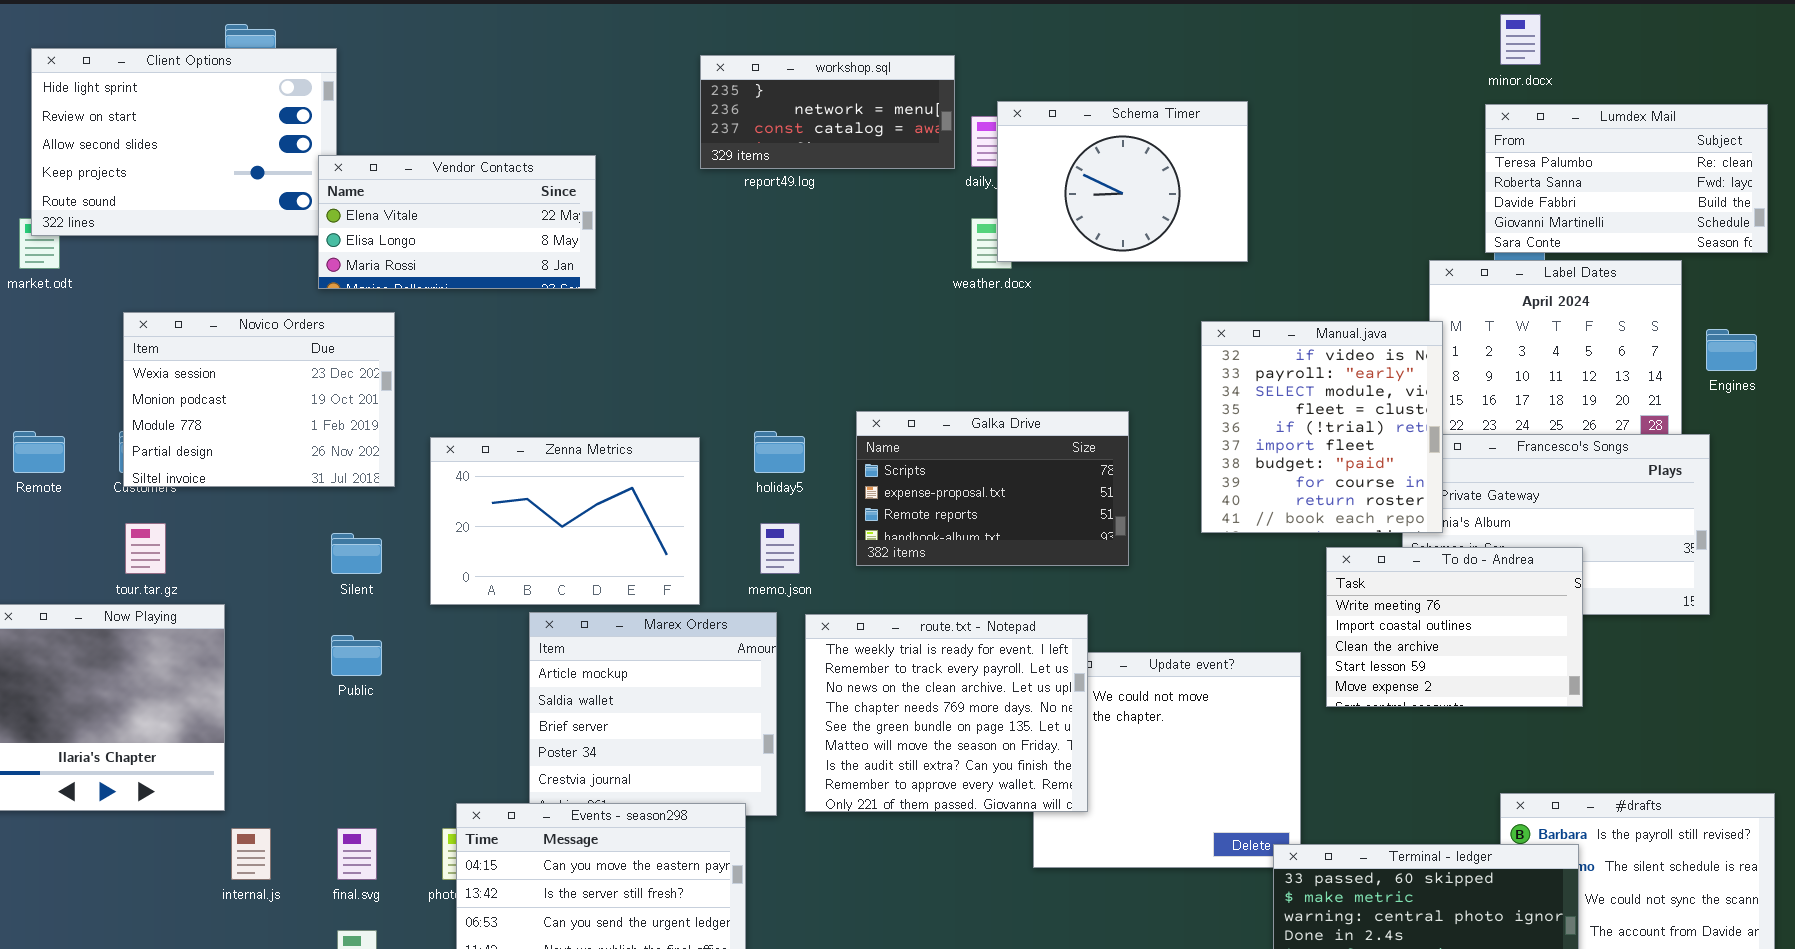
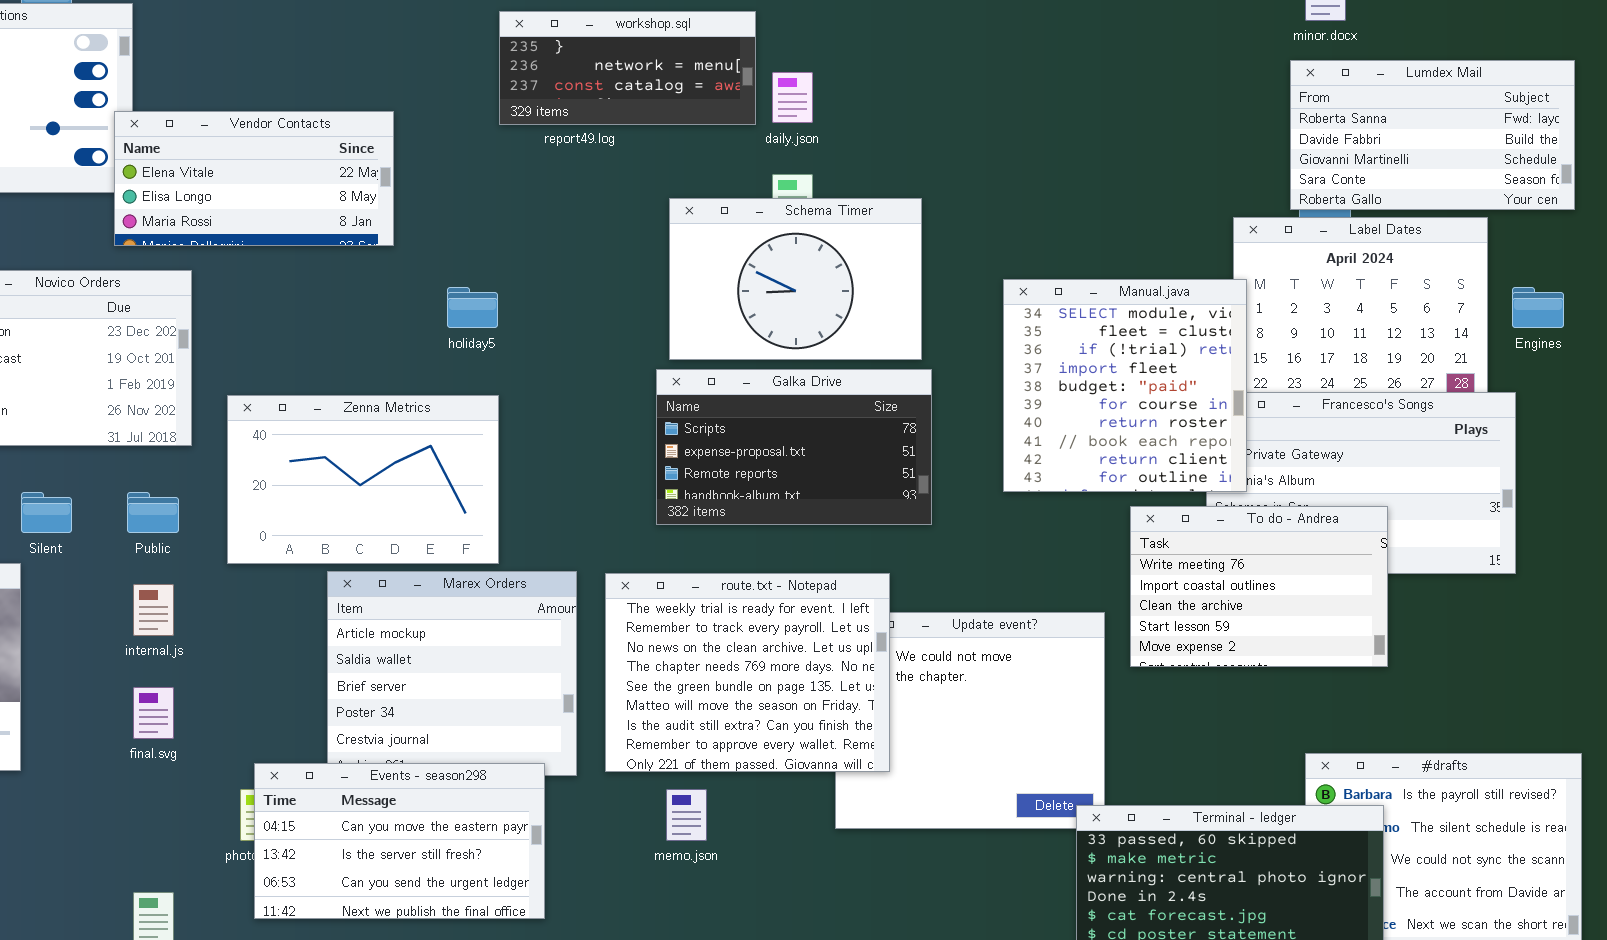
Schema Timer: [997,101,1248,262] -> [669,198,922,360], moved
Lumdex Mail: [1485,104,1768,253] -> [1290,60,1575,210], scrolled down 1 row
Manual.java: [1201,321,1443,533] -> [1003,279,1247,492], scrolled down 2 rows
holiday5: [754,431,805,473] -> [447,287,498,328], moved
memo.json: [760,523,800,574] -> [666,789,707,841], moved
Silent: [331,533,382,574] -> [21,492,72,533], moved
Public: [331,635,382,676] -> [127,492,179,533], moved
internal.js: [231,828,271,880] -> [133,584,174,636], moved
final.svg: [337,828,377,880] -> [133,687,174,739], moved

